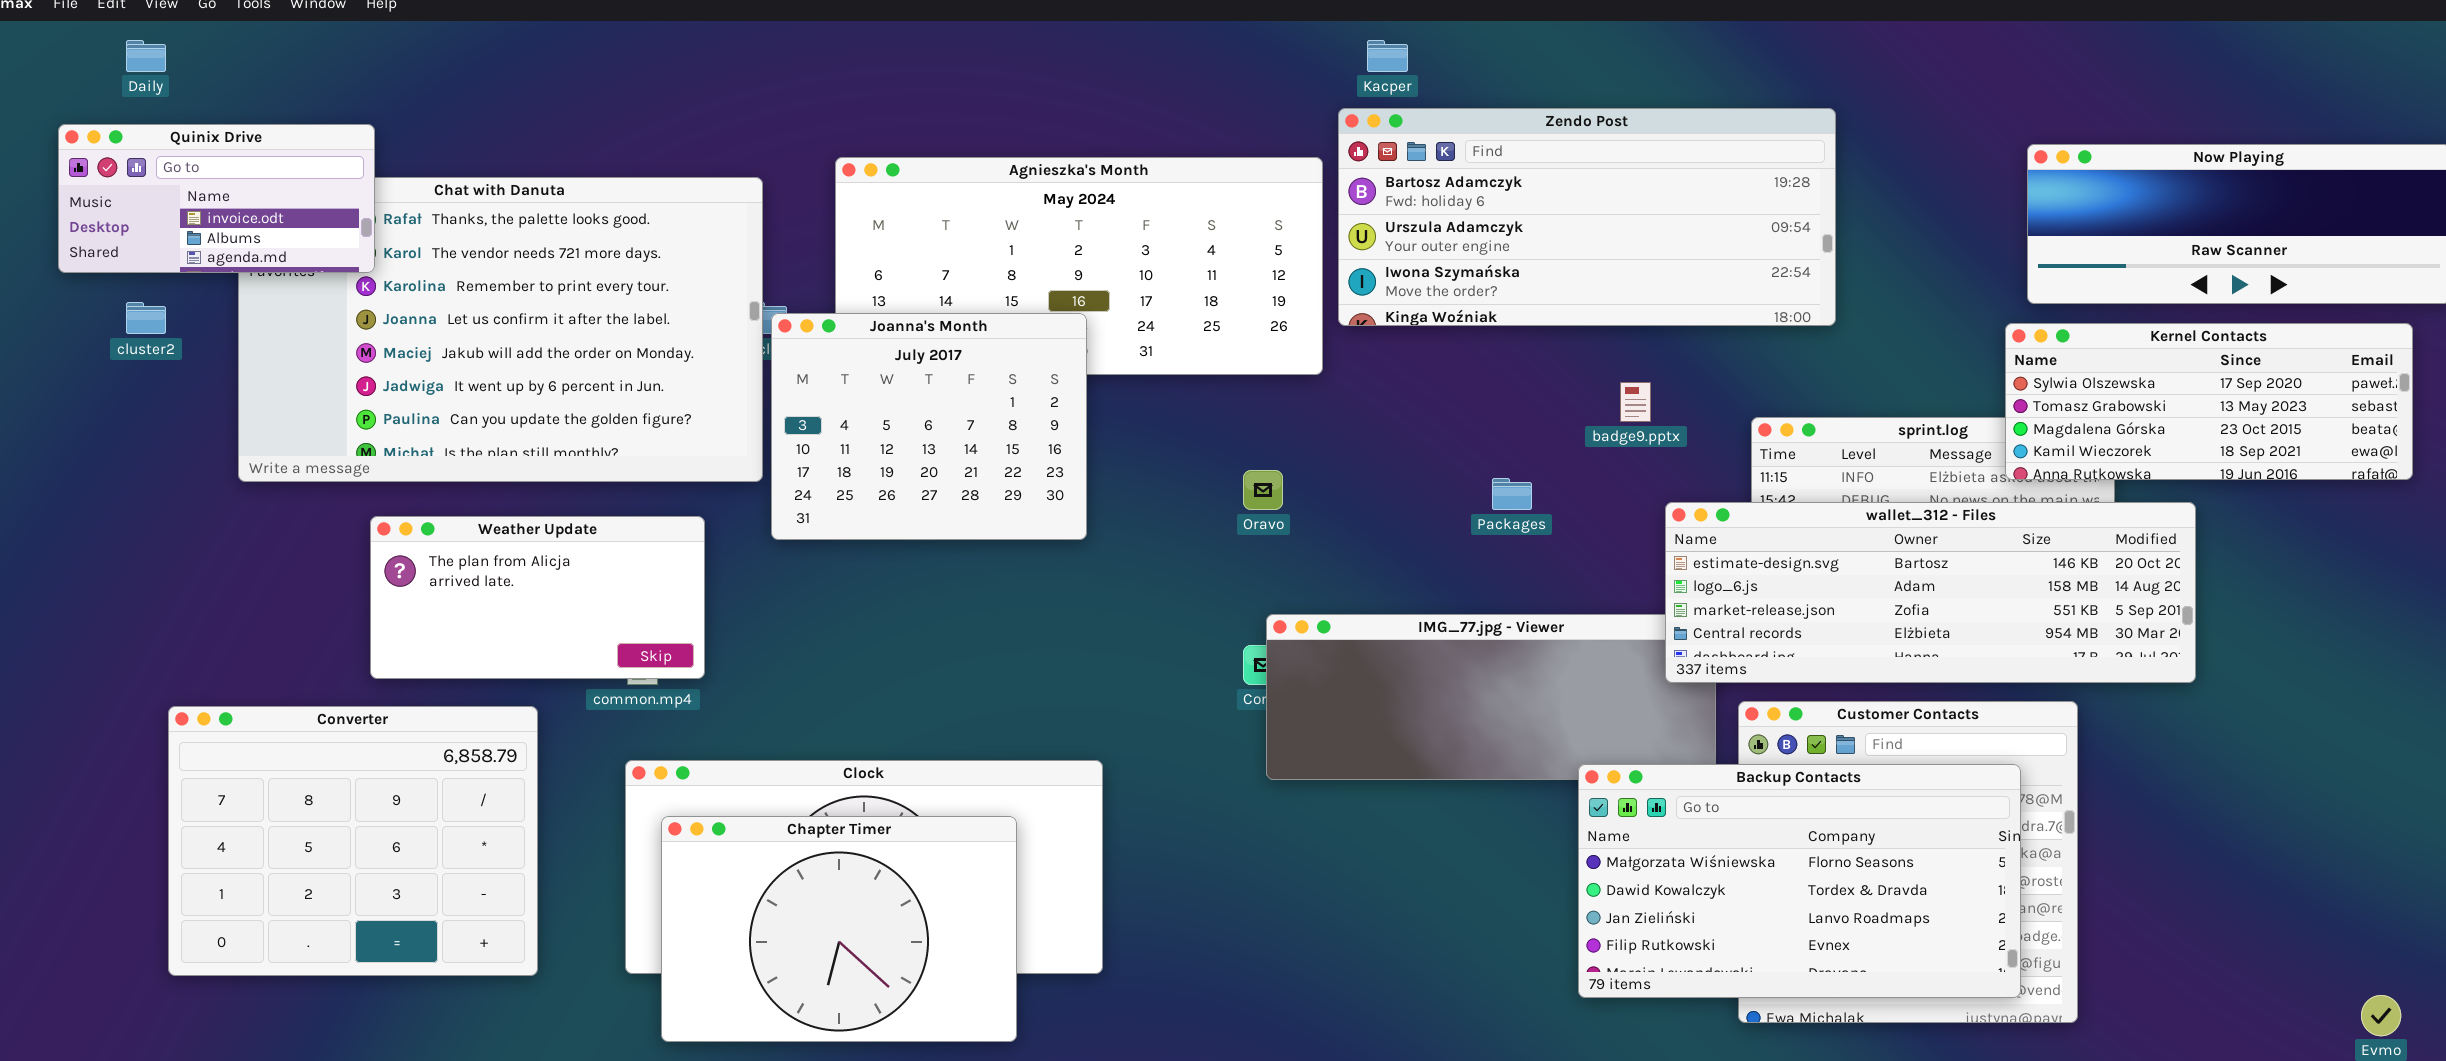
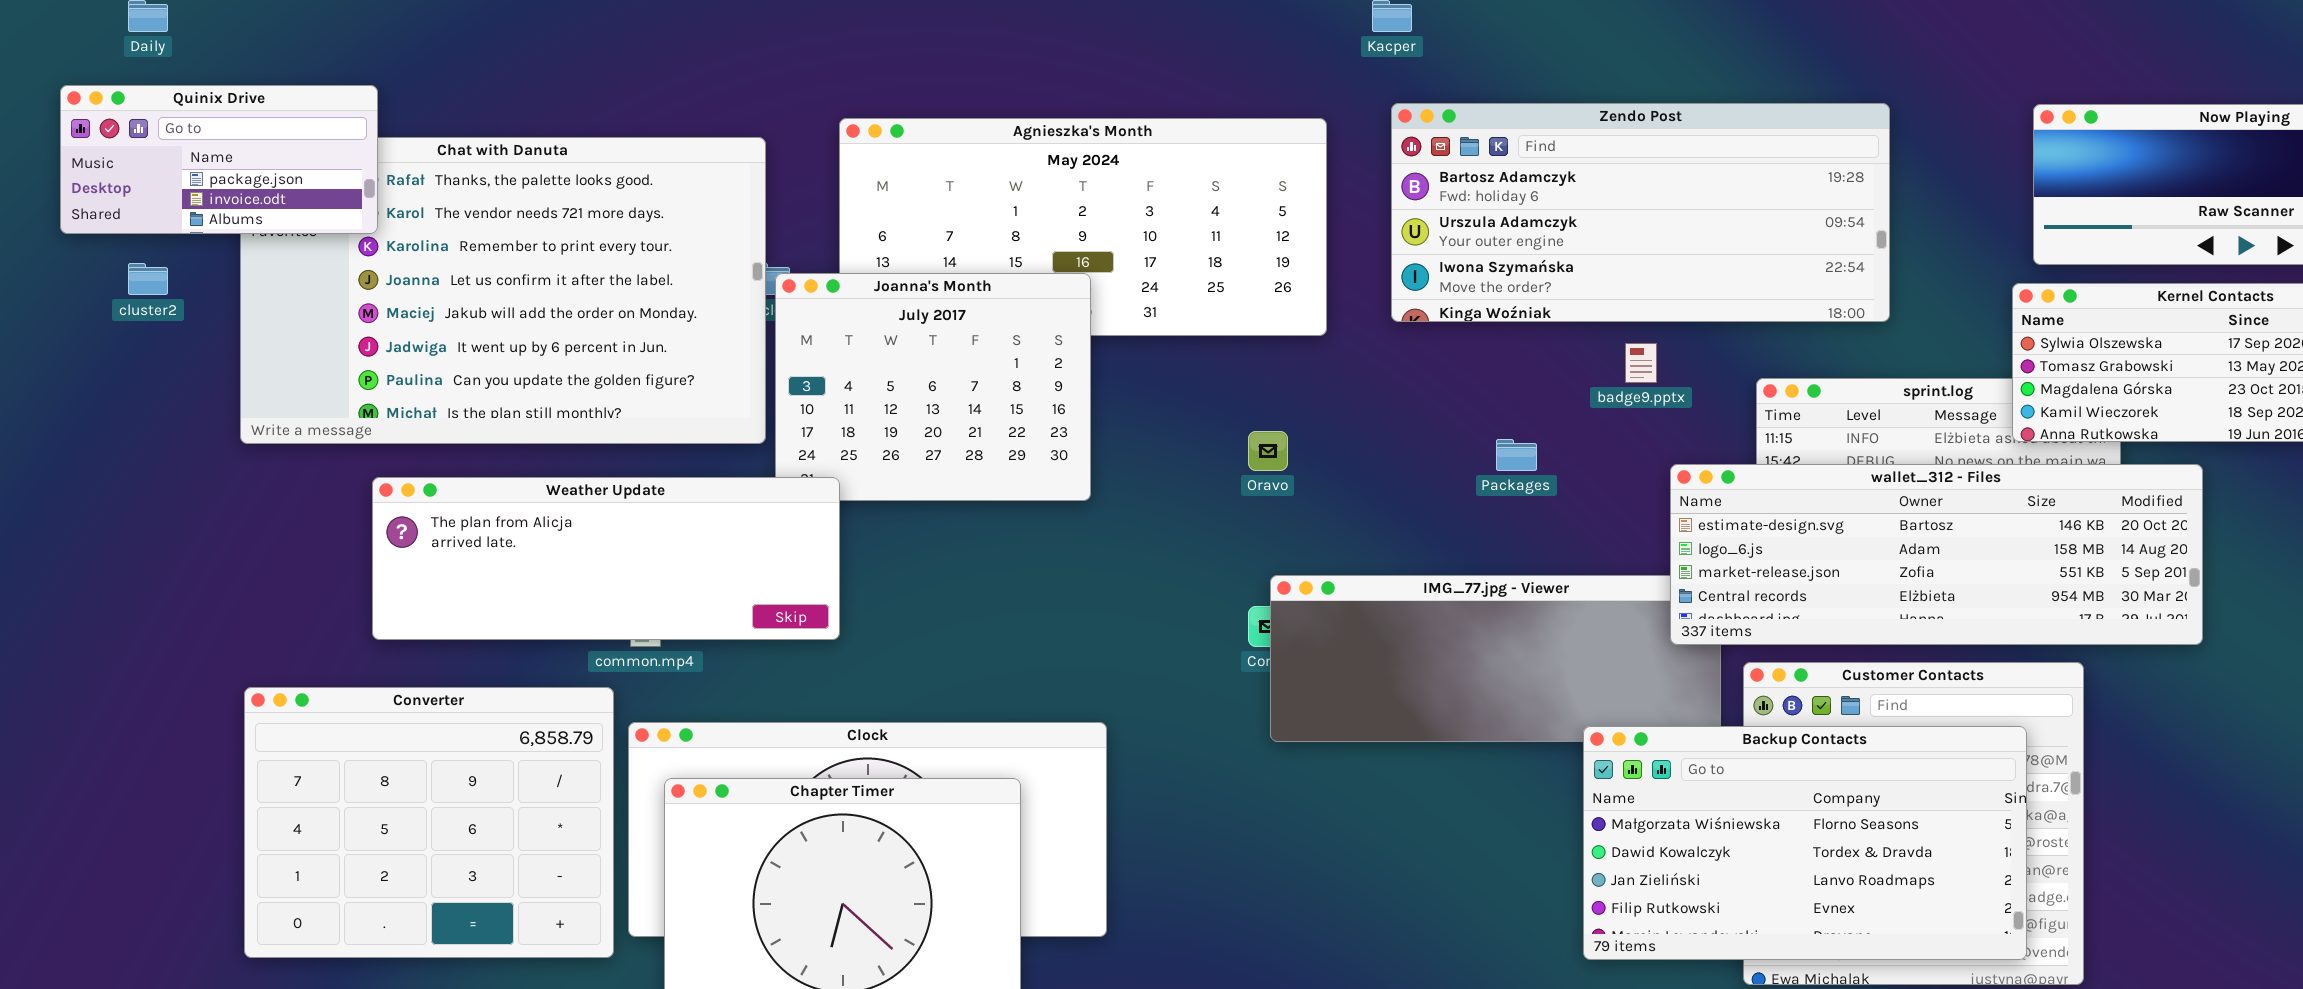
Zendo Post: [1338,108,1836,326] -> [1391,103,1890,322], moved
Quinix Drive: [58,124,375,273] -> [60,85,378,234], scrolled up 1 row
Weather Update: [370,516,705,679] -> [372,477,840,640], resized
Converter: [168,706,538,976] -> [244,687,614,958], moved

